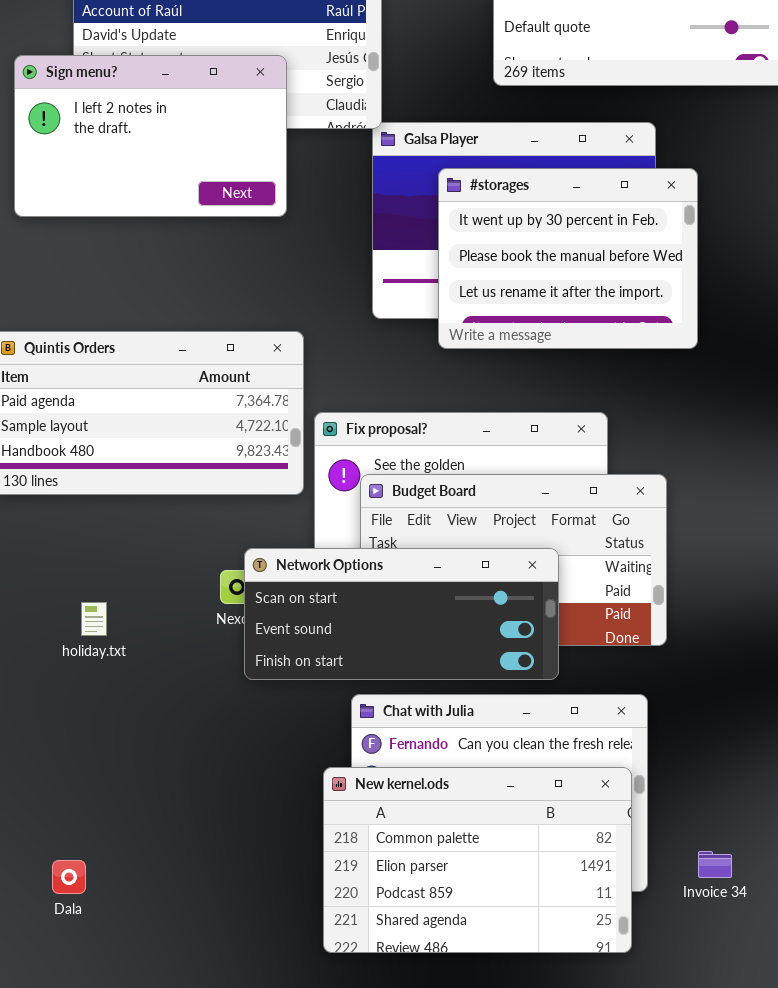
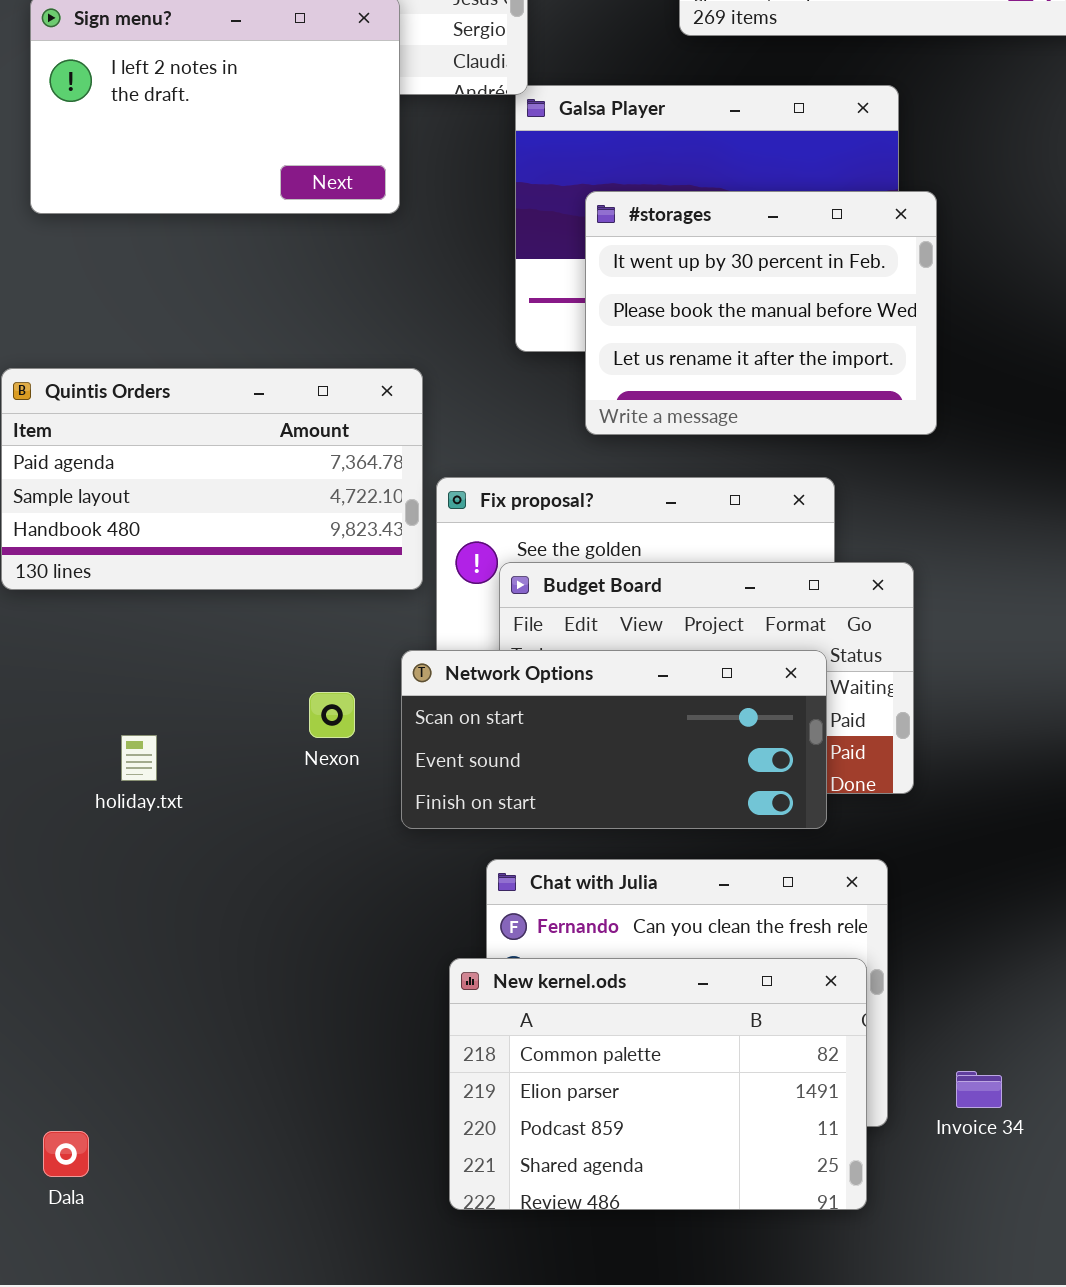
#storages: [438,168,698,349] -> [585,191,937,435], moved
Network Options: [244,548,559,680] -> [401,650,827,829], moved
Dala: [52,860,86,894] -> [43,1131,89,1177], moved

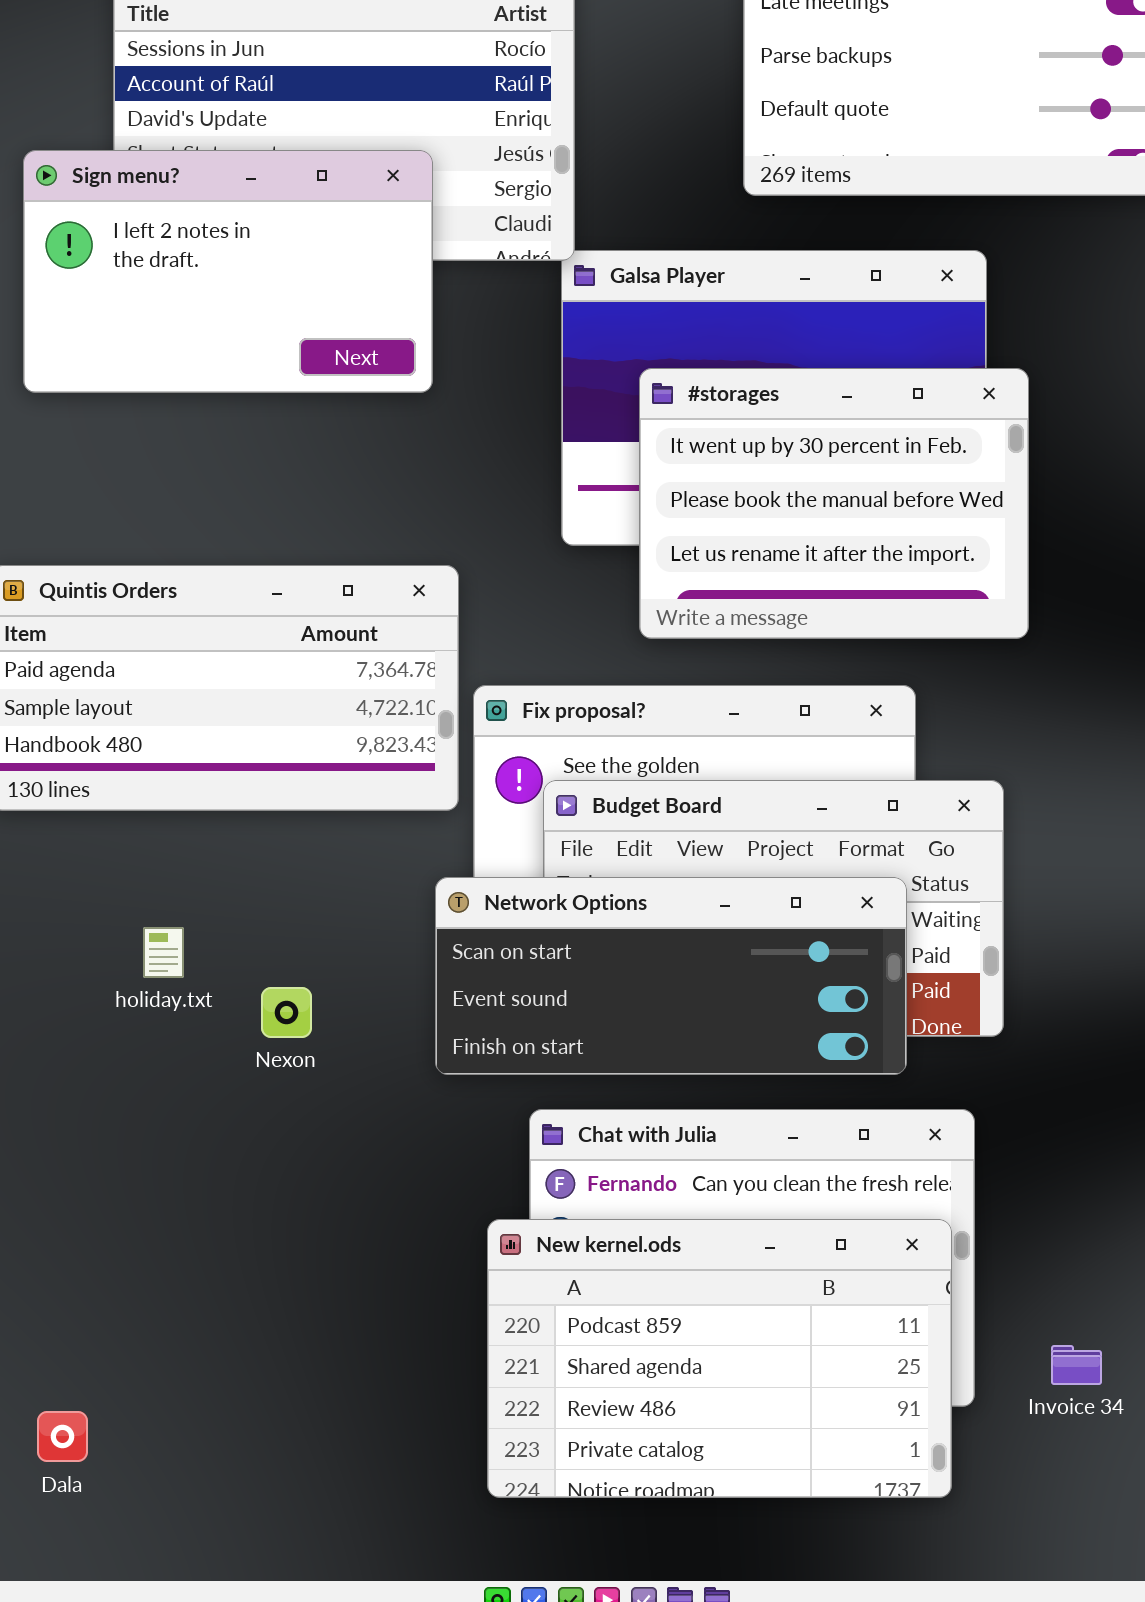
Nexon: [309,692,355,738] -> [261,987,312,1038], moved
holiday.txt: [121,735,157,781] -> [143,927,184,978], moved
New kernel.ods: [449,958,867,1210] -> [487,1219,952,1498], scrolled down 2 rows

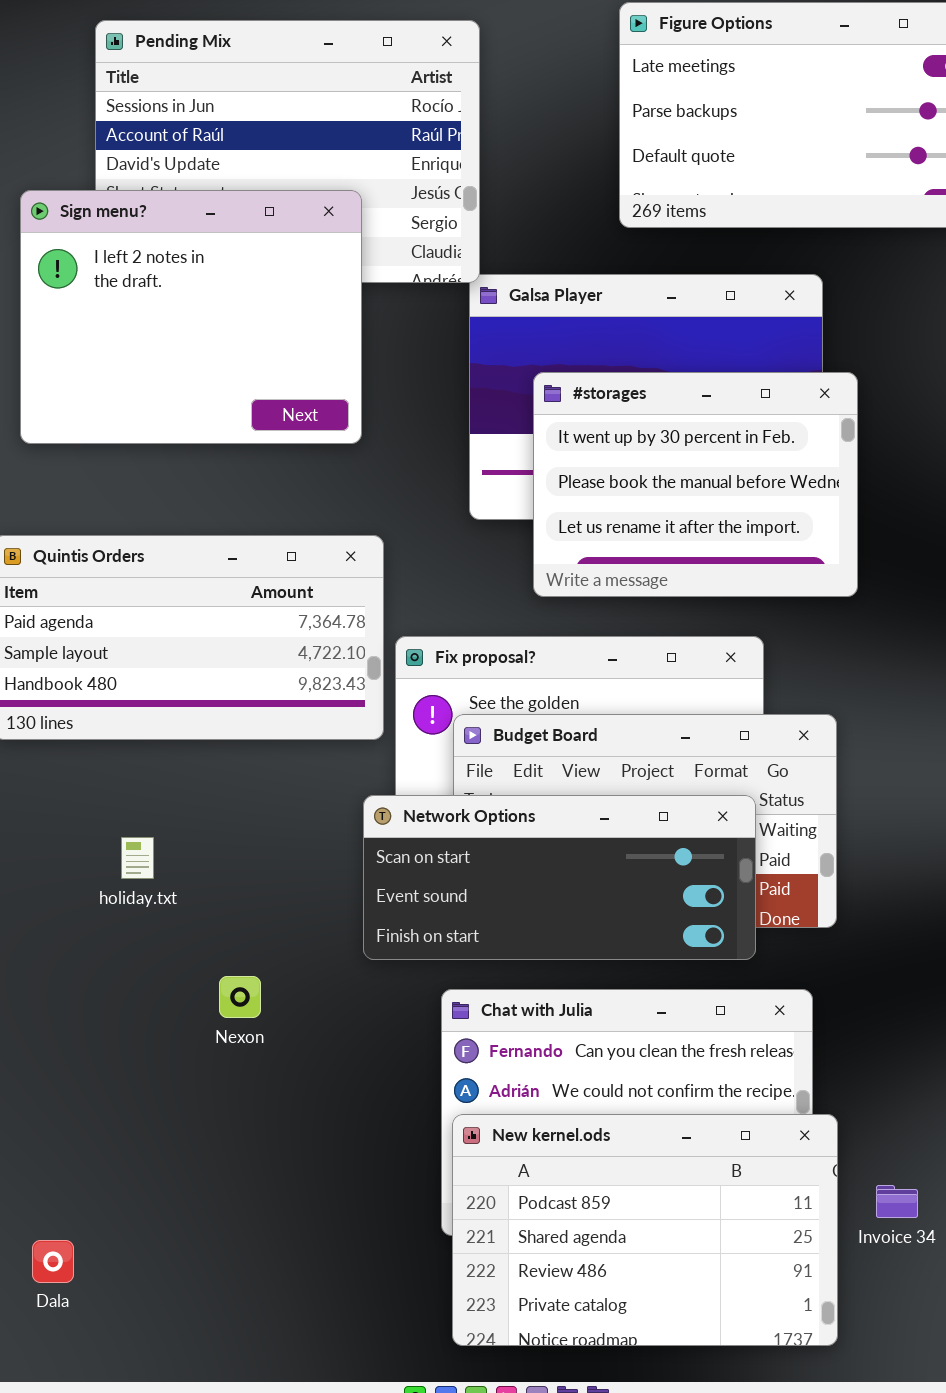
Sign menu?: [23,150,433,393] -> [20,190,362,444], resized
Nexon: [261,987,312,1038] -> [219,976,261,1018], moved
New kernel.ods: [487,1219,952,1498] -> [452,1114,838,1346], moved

